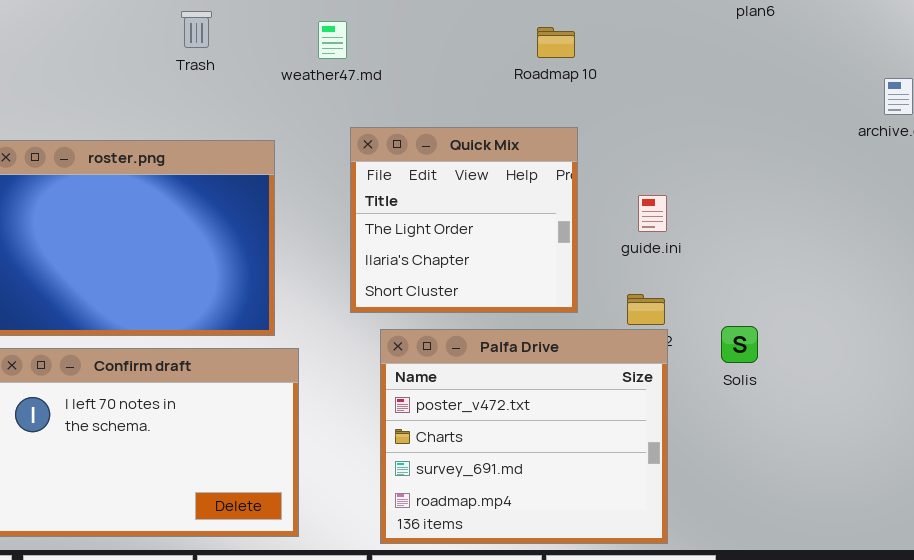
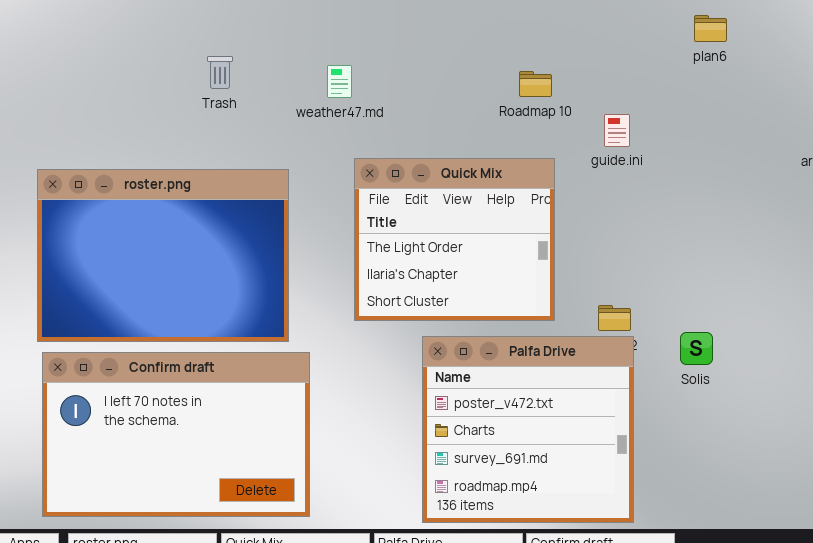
guide.ini: [638,195,667,232] -> [604,114,630,147], moved
Palfa Drive: [380,329,668,544] -> [422,336,634,523], resized

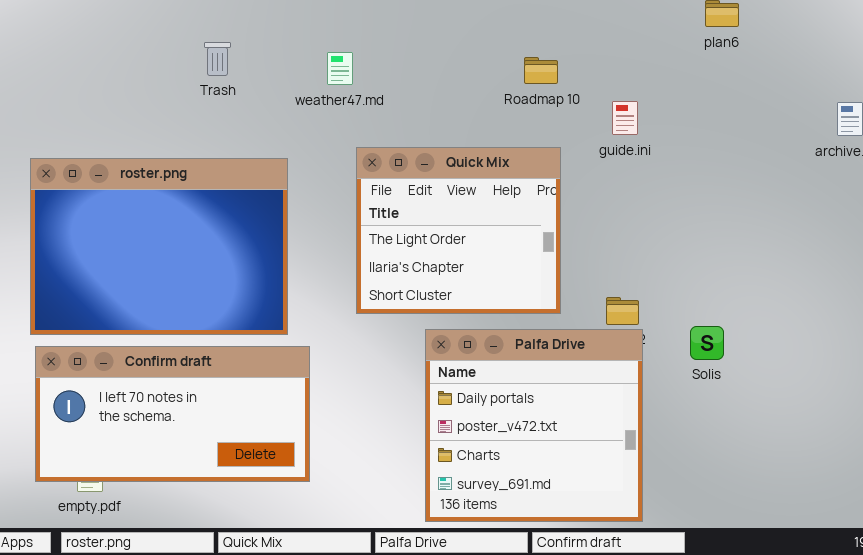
Palfa Drive: [422,336,634,523] -> [425,329,643,522], scrolled up 1 row
Confirm draft: [42,352,310,517] -> [35,346,310,482], resized

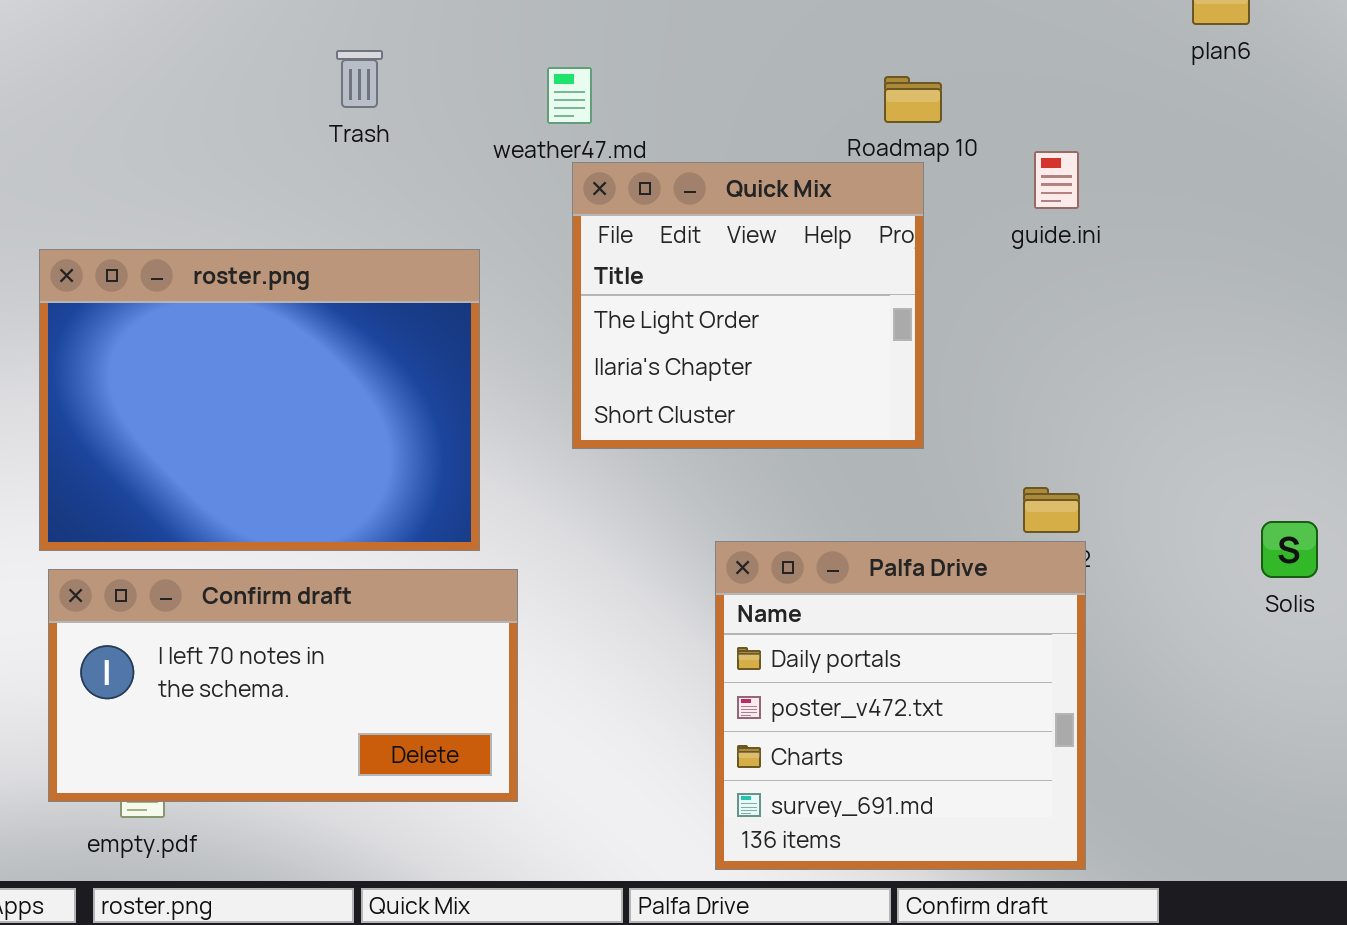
Quick Mix: [356,147,561,314] -> [572,162,924,449], moved
Solis: [690,326,724,360] -> [1261,521,1318,578], moved

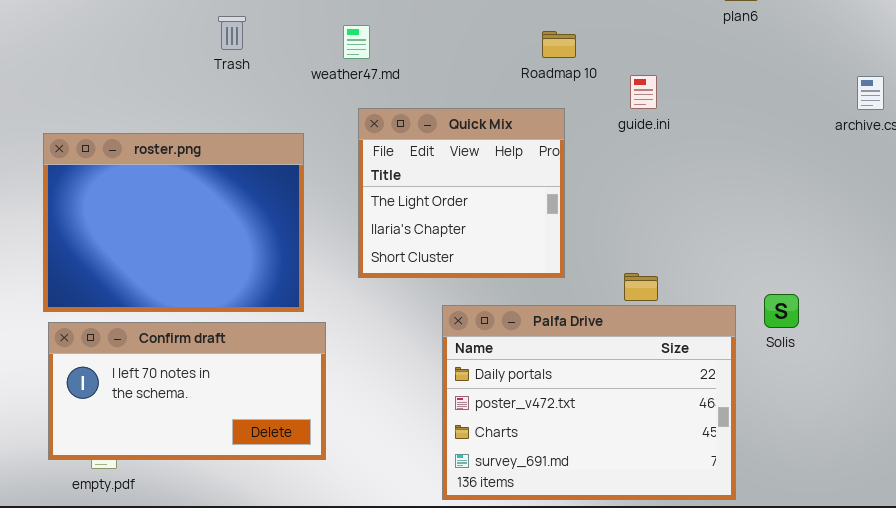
Quick Mix: [572,162,924,449] -> [358,108,565,278], moved
Palfa Drive: [715,541,1086,870] -> [442,305,736,500], resized

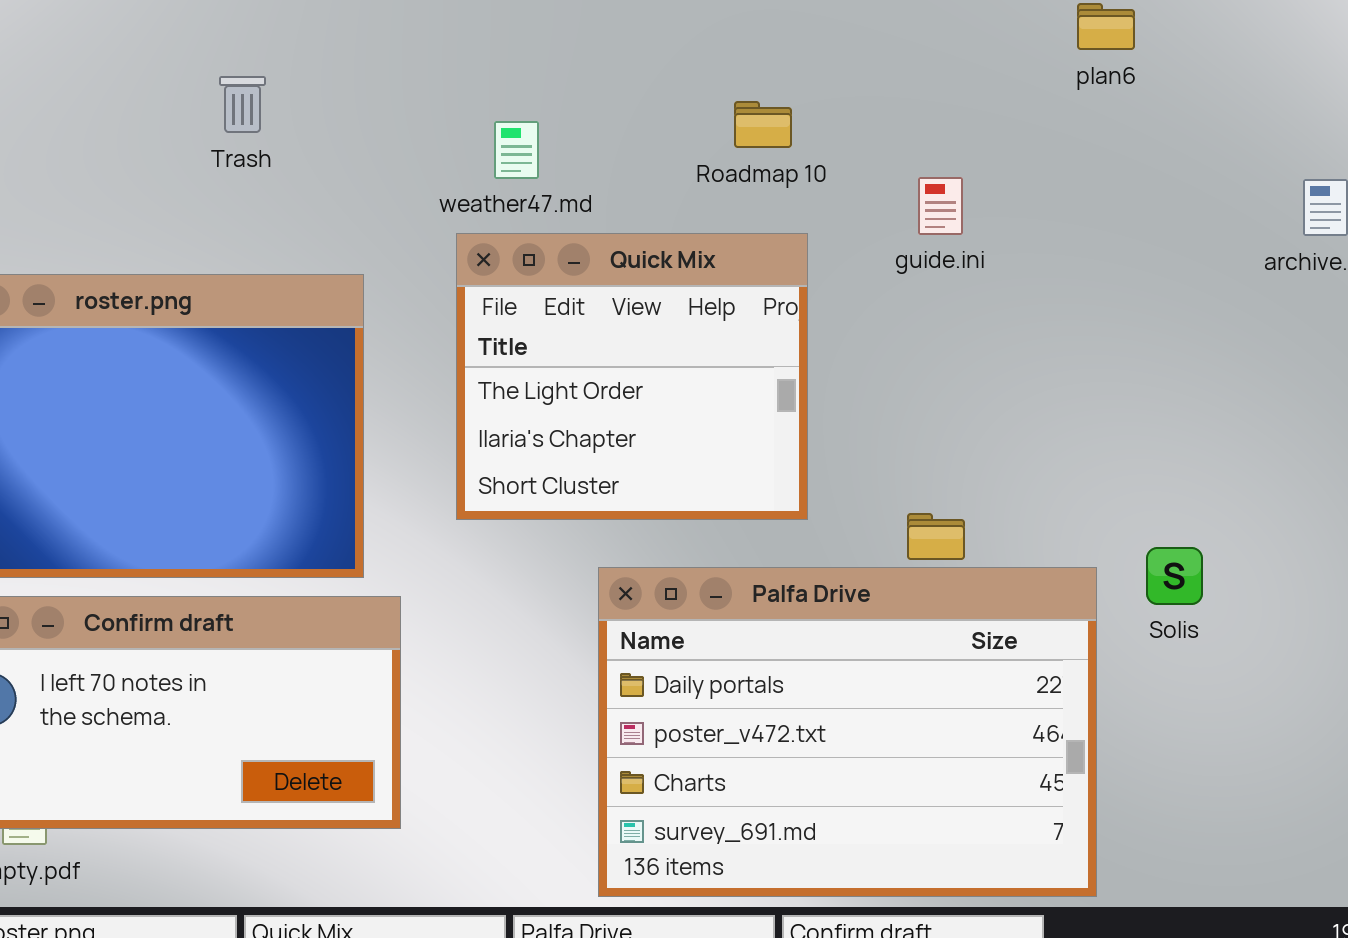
weather47.md: [343,25,370,59] -> [494,121,539,179], moved
Roadmap 10: [542,31,576,58] -> [734,101,792,148], moved

